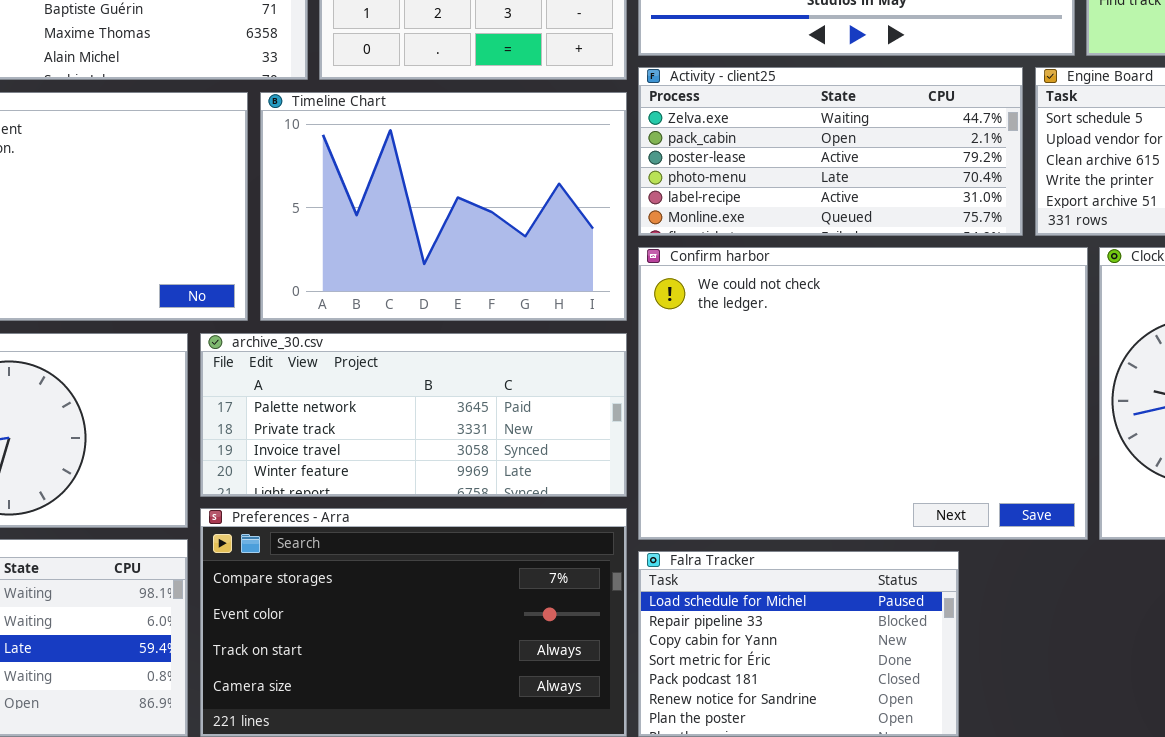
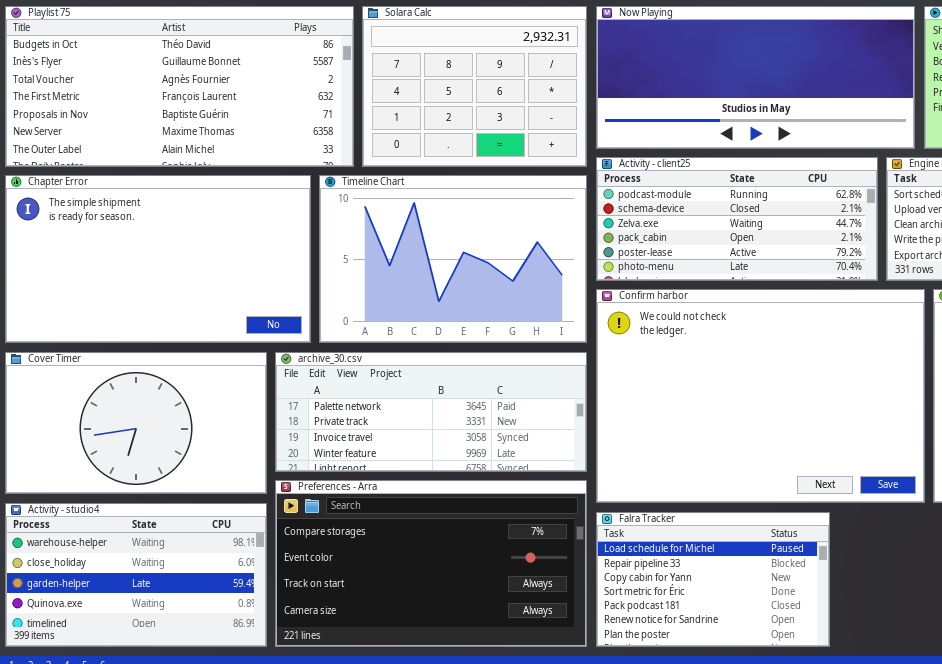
Activity - client25: [638,67,1023,236] -> [596,157,878,281], scrolled up 2 rows

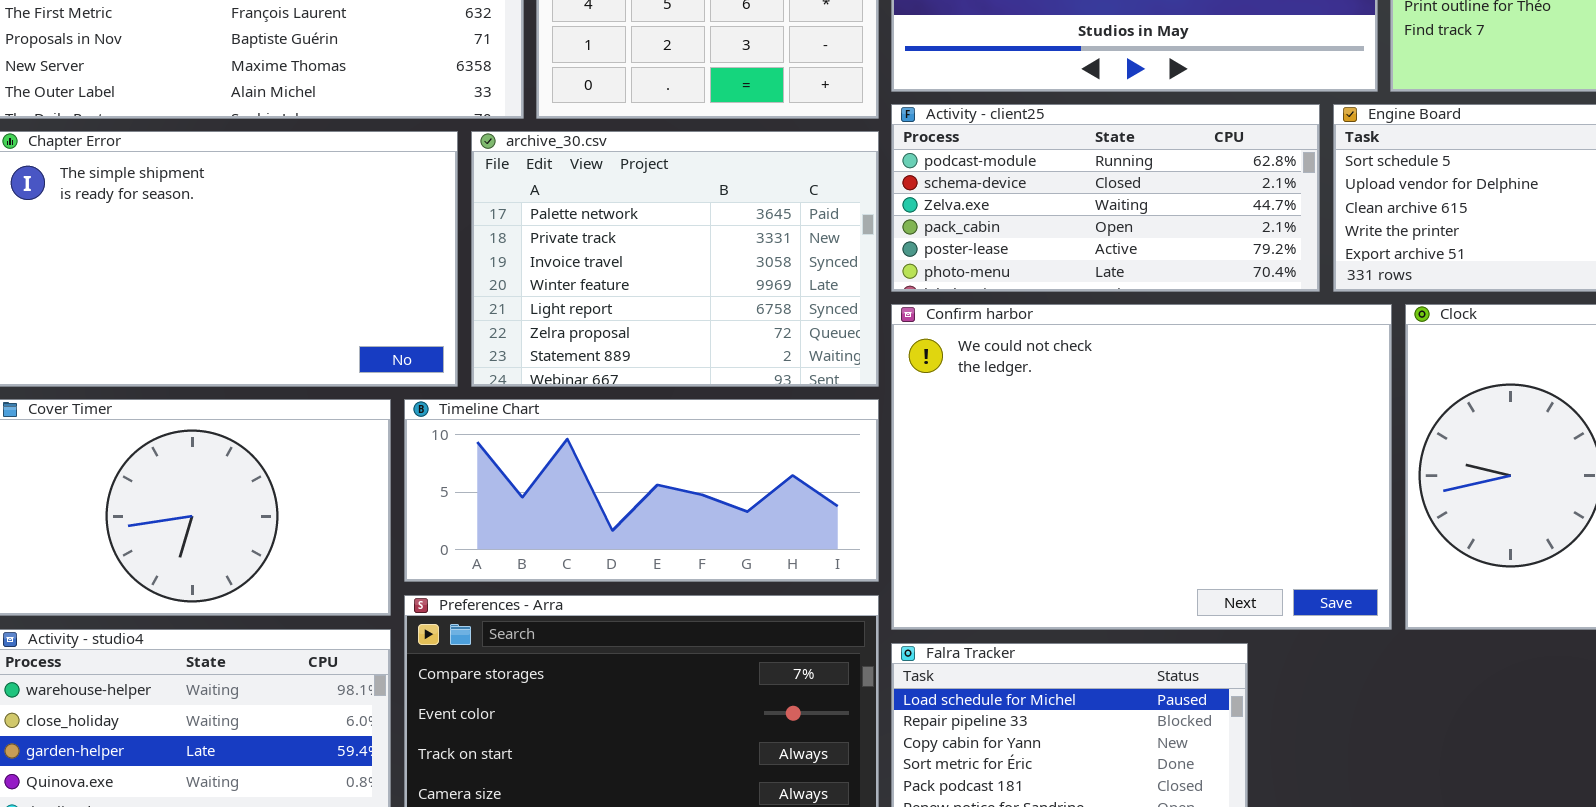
Timeline Chart: [319,175,587,343] -> [404,399,879,582], moved, resized
archive_30.csv: [275,352,587,472] -> [471,131,879,387], moved, resized

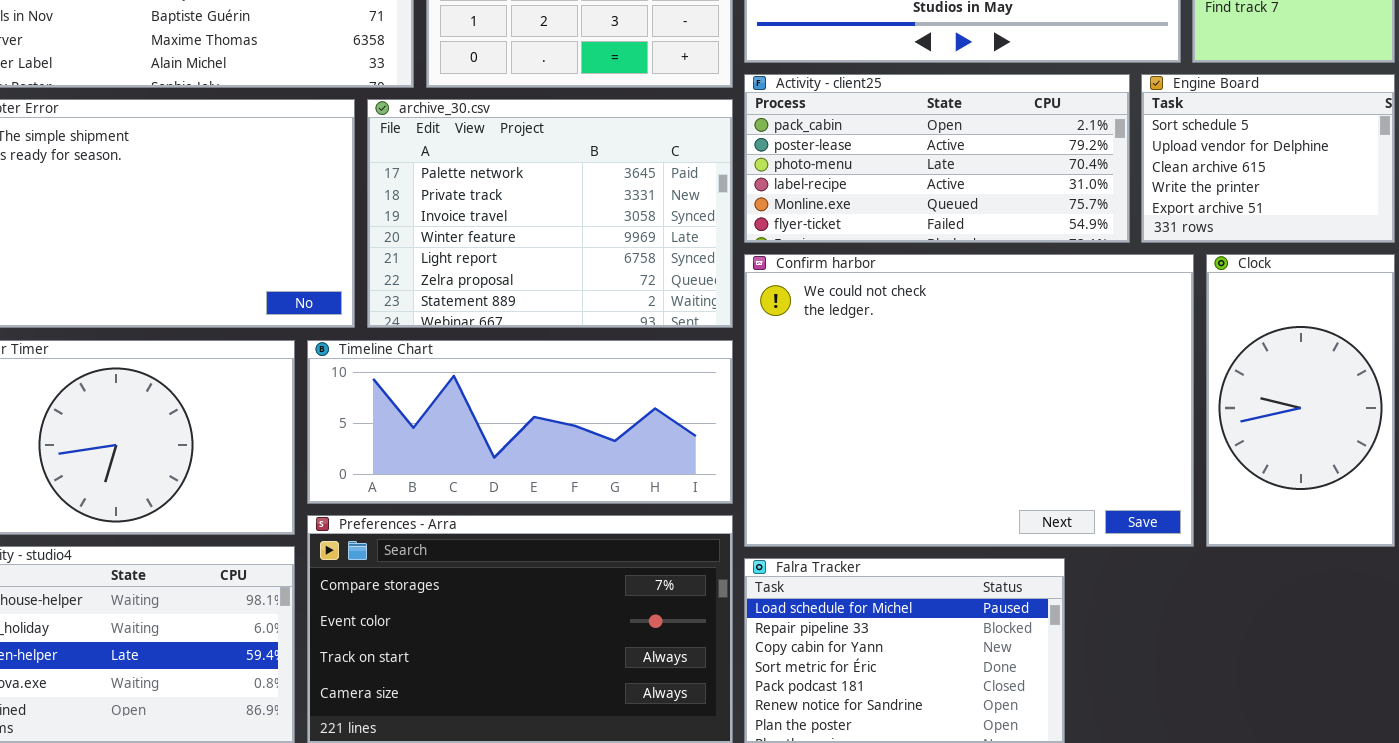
Activity - client25: [891,104,1320,292] -> [744,74,1130,243], scrolled down 3 rows

